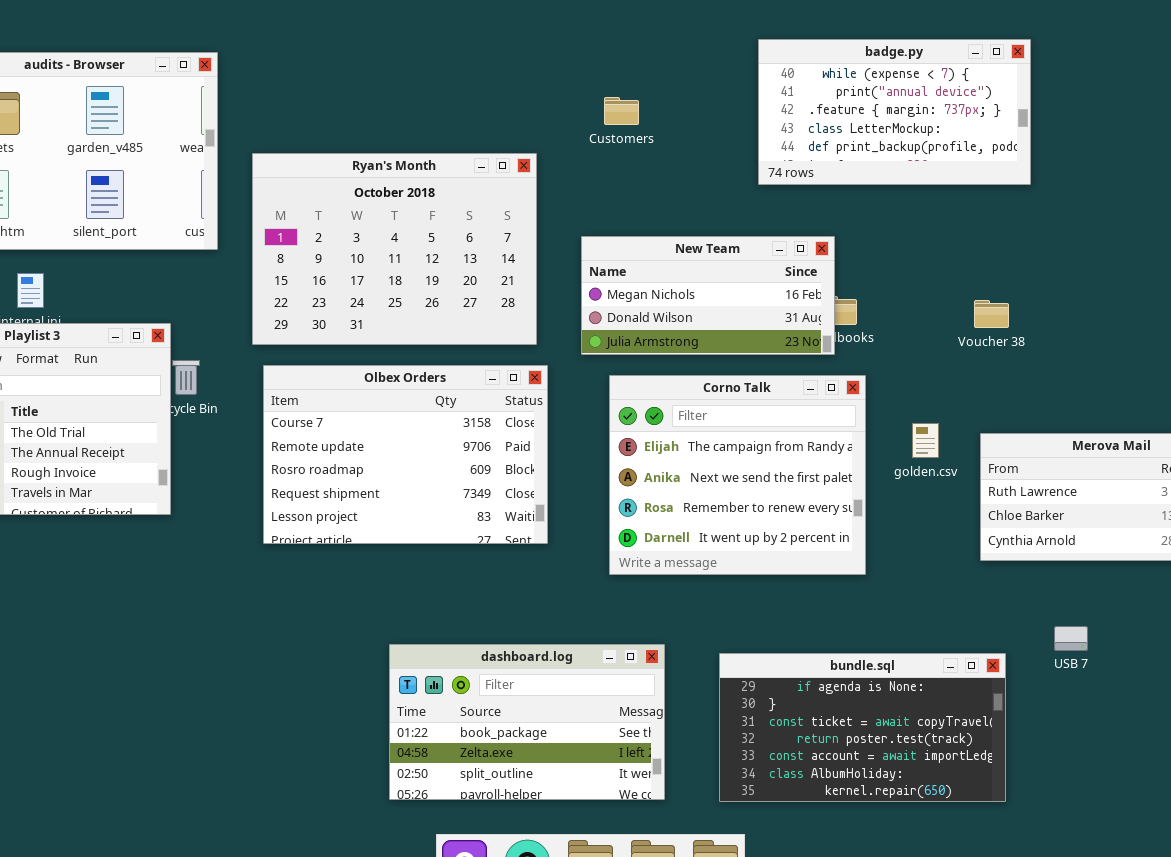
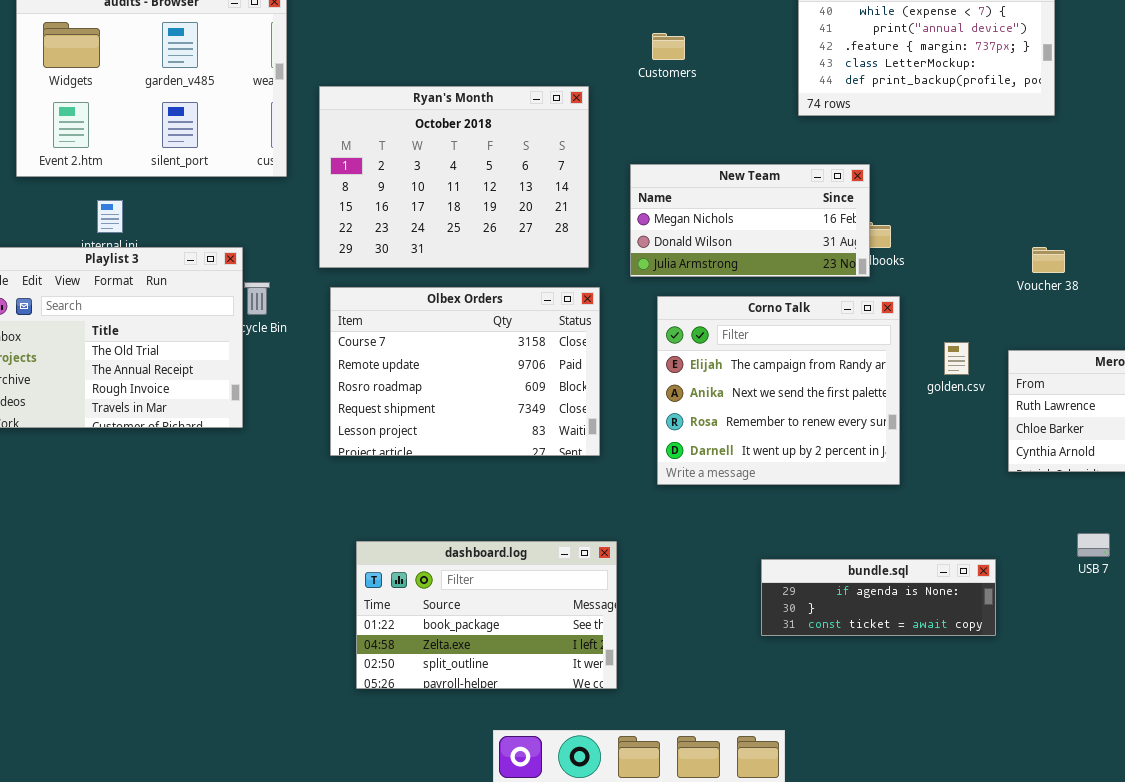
Voucher 38: [974,300,1009,328] -> [1032,247,1065,273], moved
dashboard.log: [389,644,665,800] -> [356,541,617,689], moved
bundle.sql: [719,653,1006,802] -> [761,559,996,636], resized

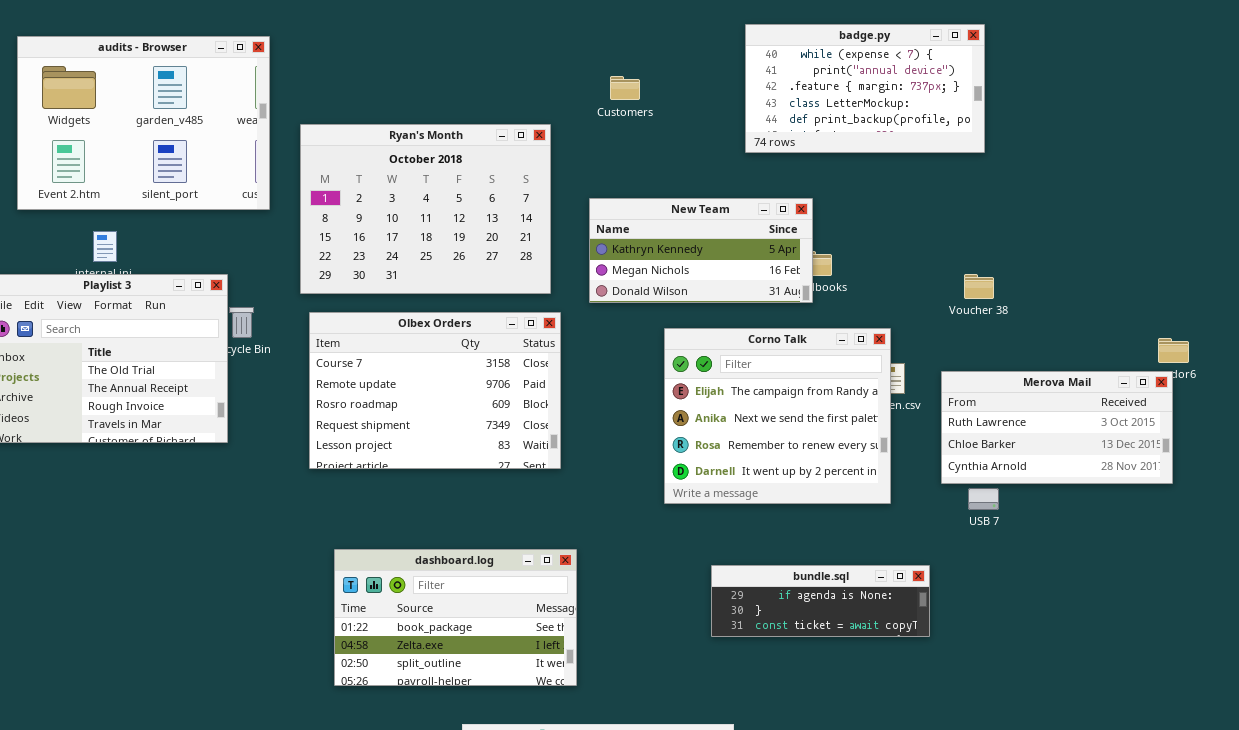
New Team: [630,164,870,277] -> [589,198,813,303], scrolled up 1 row
Corno Talk: [657,296,900,485] -> [664,328,891,504], moved
USB 7: [1077,533,1110,557] -> [968,488,999,510], moved

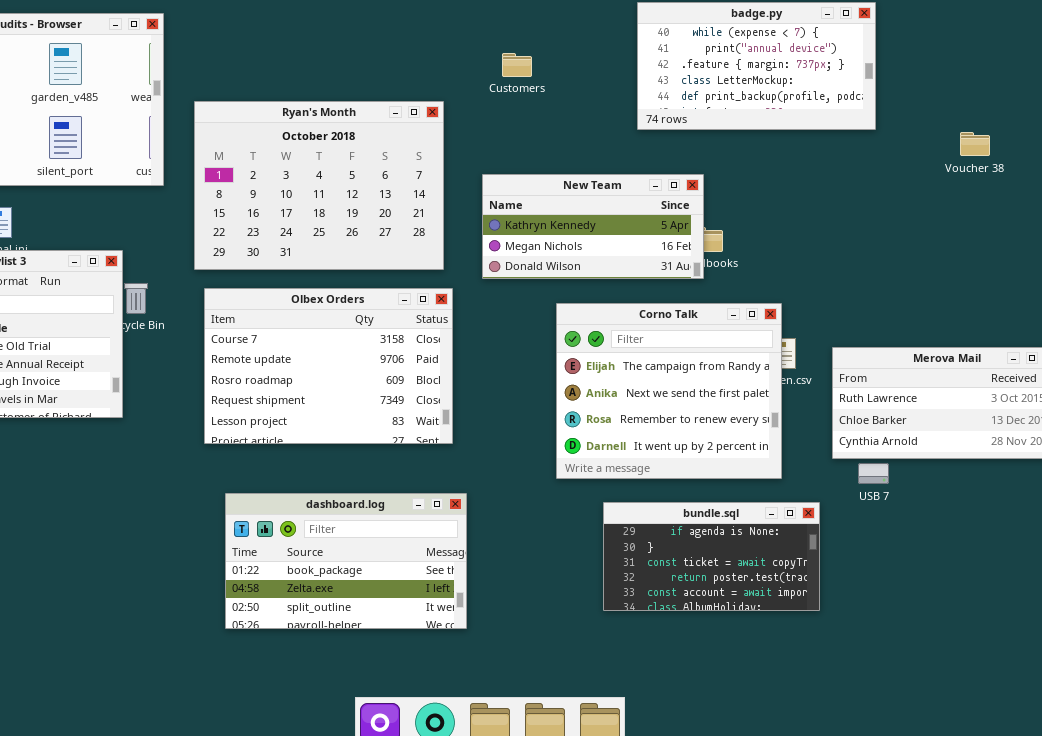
Voucher 38: [964,274,994,299] -> [960,132,990,156], moved
dashboard.log: [334,549,577,686] -> [225,493,467,629], moved
bundle.sql: [711,565,930,637] -> [603,502,820,611], resized

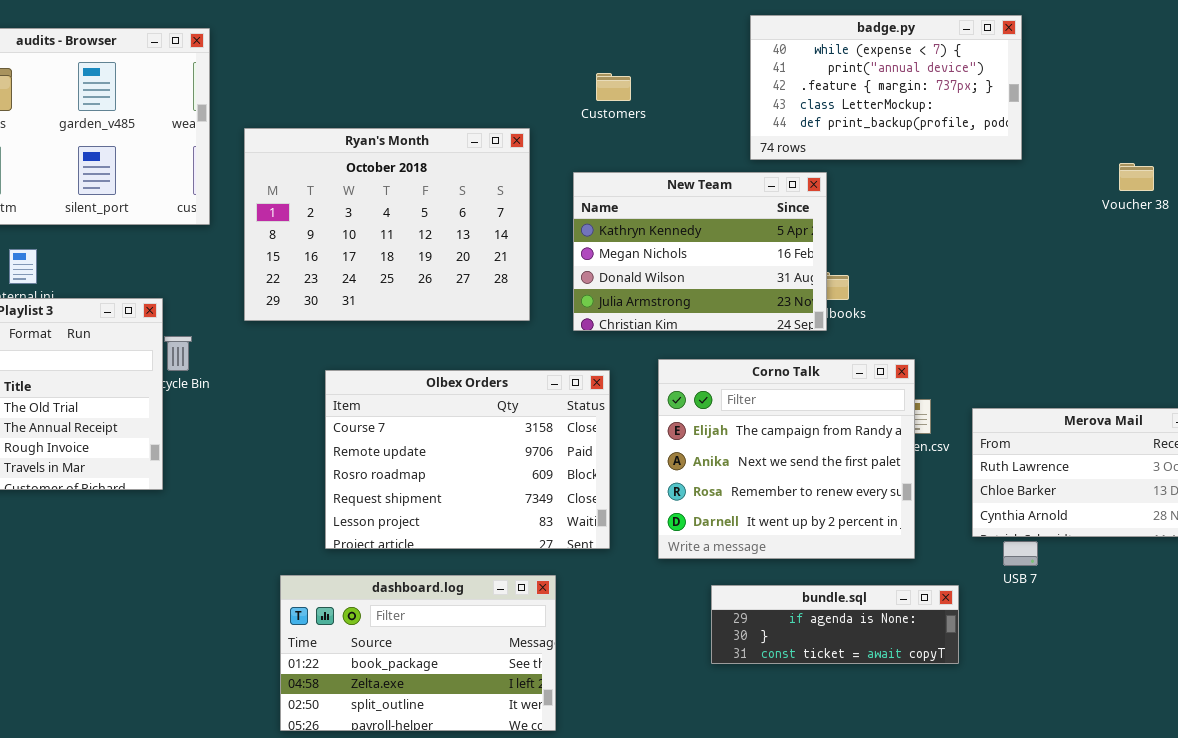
New Team: [482,174,704,279] -> [573,172,827,331], resized
Olbex Orders: [204,288,453,444] -> [325,370,610,549], moved
bundle.sql: [603,502,820,611] -> [711,585,959,664], resized

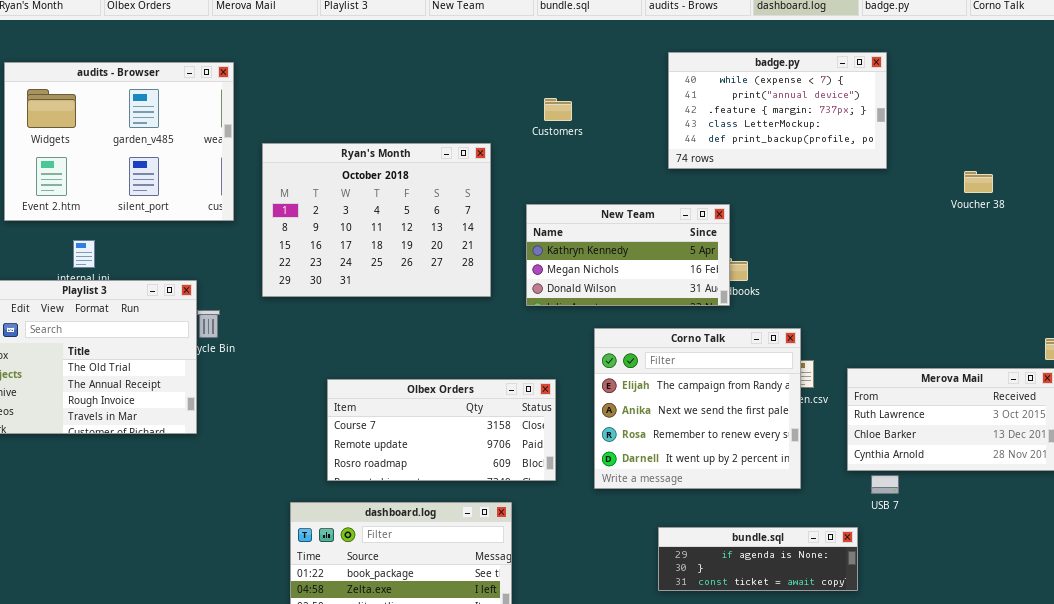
New Team: [573,172,827,331] -> [526,204,730,306], resized
Olbex Orders: [325,370,610,549] -> [327,379,556,481], resized
bundle.sql: [711,585,959,664] -> [658,527,858,591], moved

